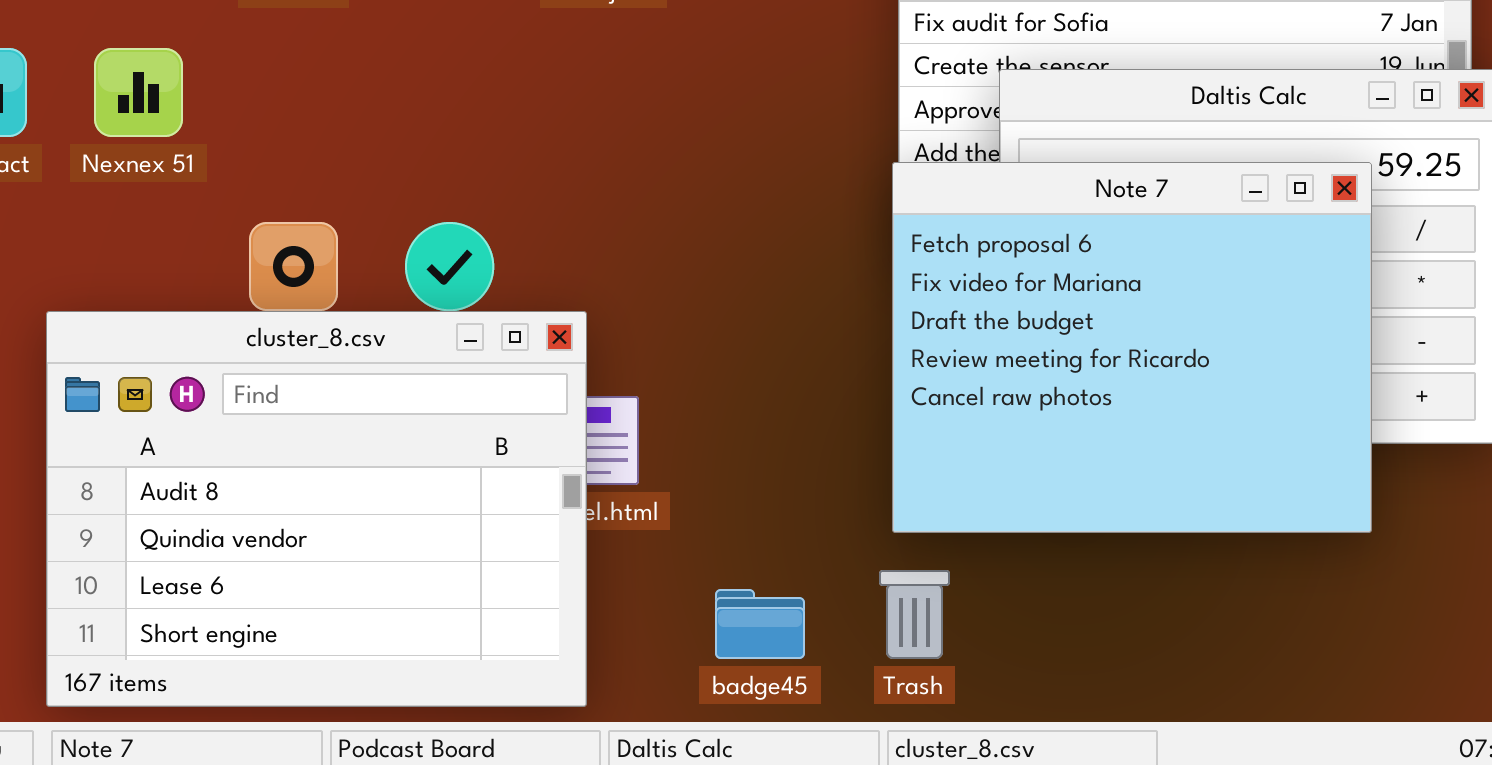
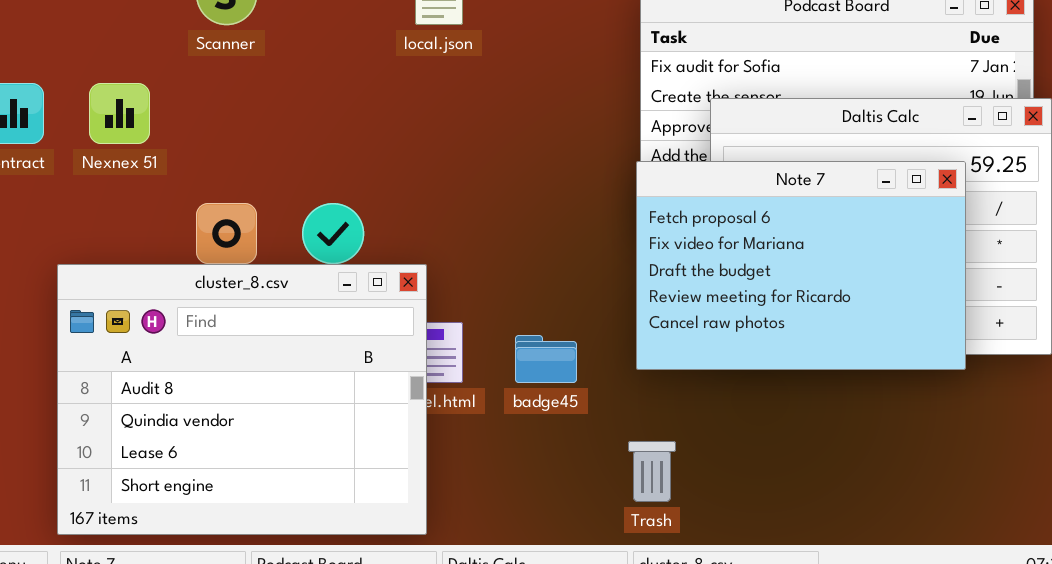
Note 7: [892,162,1372,533] -> [636,161,966,370], resized
badge45: [715,589,805,659] -> [515,335,577,383], moved

